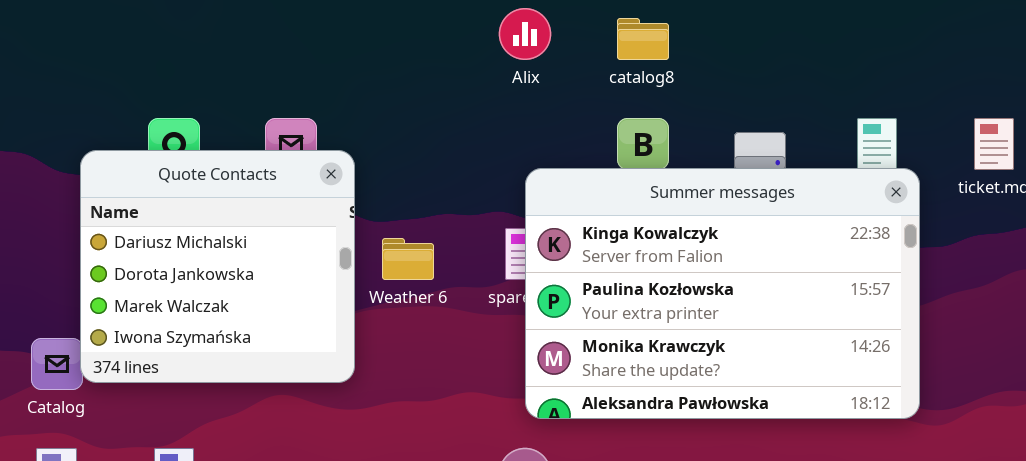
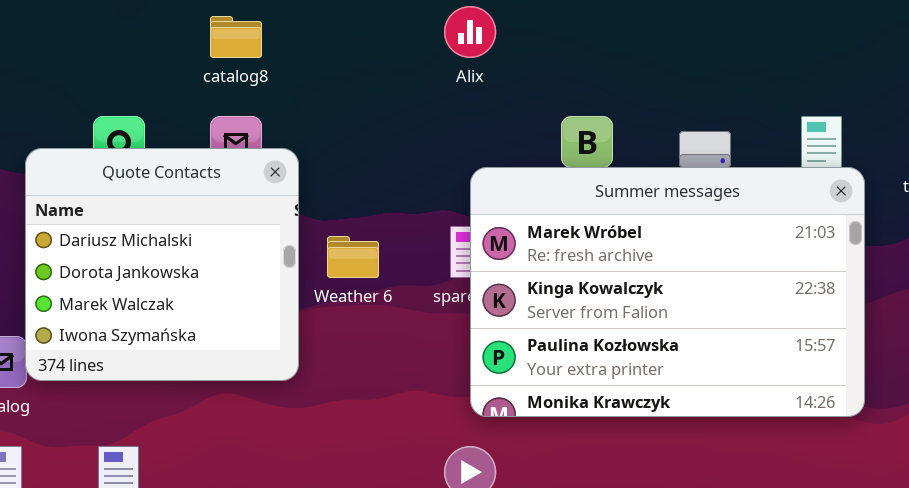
catalog8: [617,18,669,60] -> [210,16,262,58], moved
Summer messages: [525,168,920,419] -> [470,167,865,417], scrolled up 1 row

